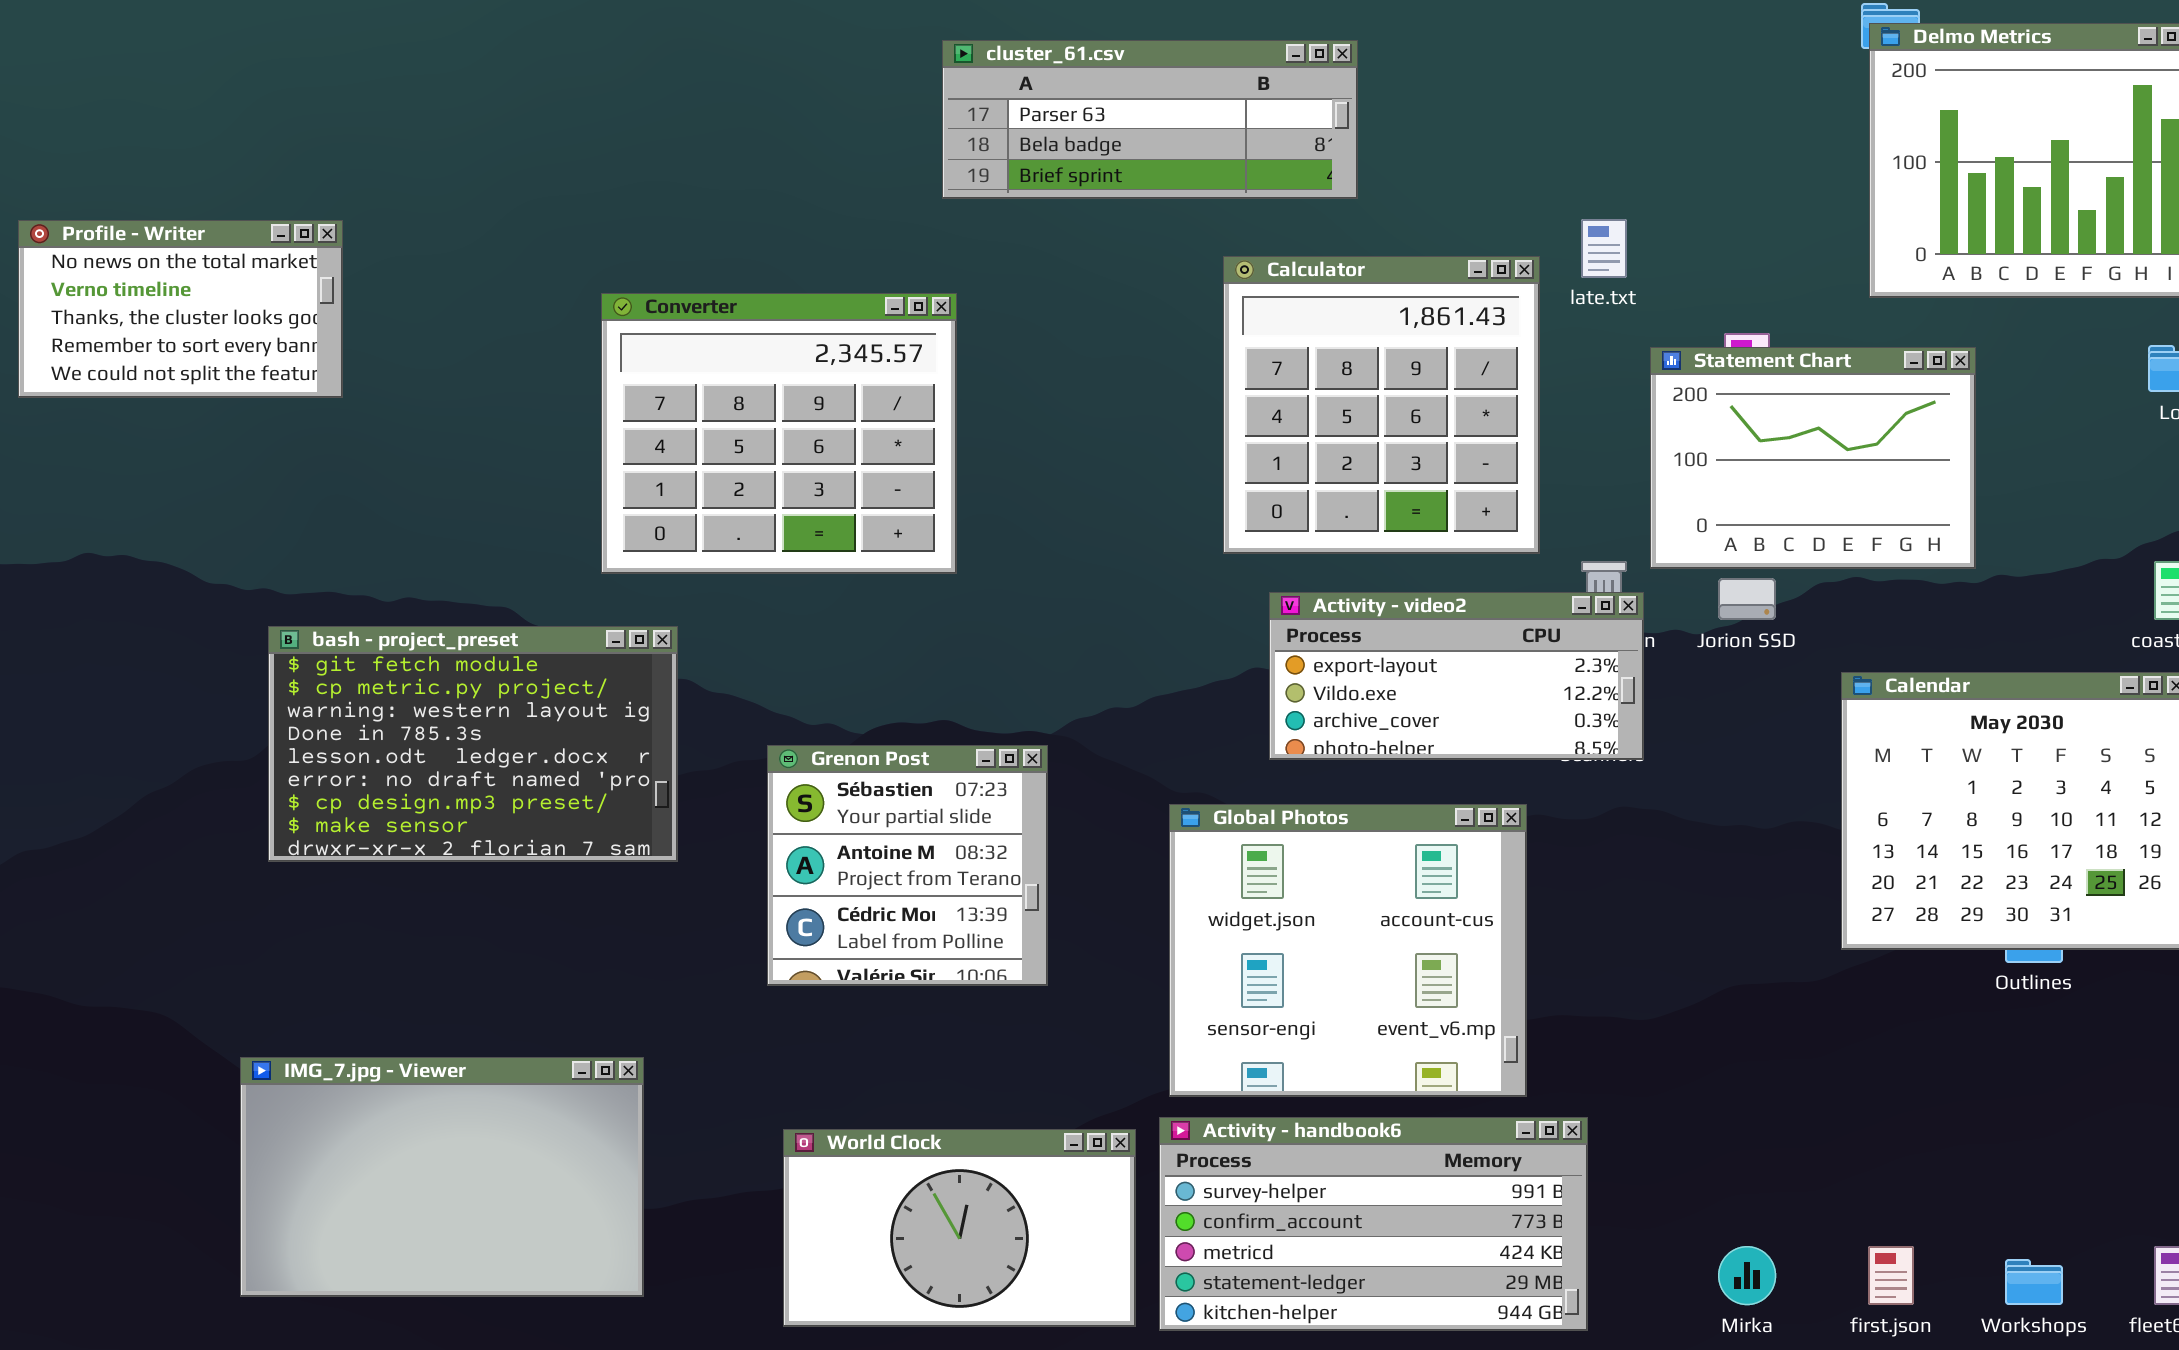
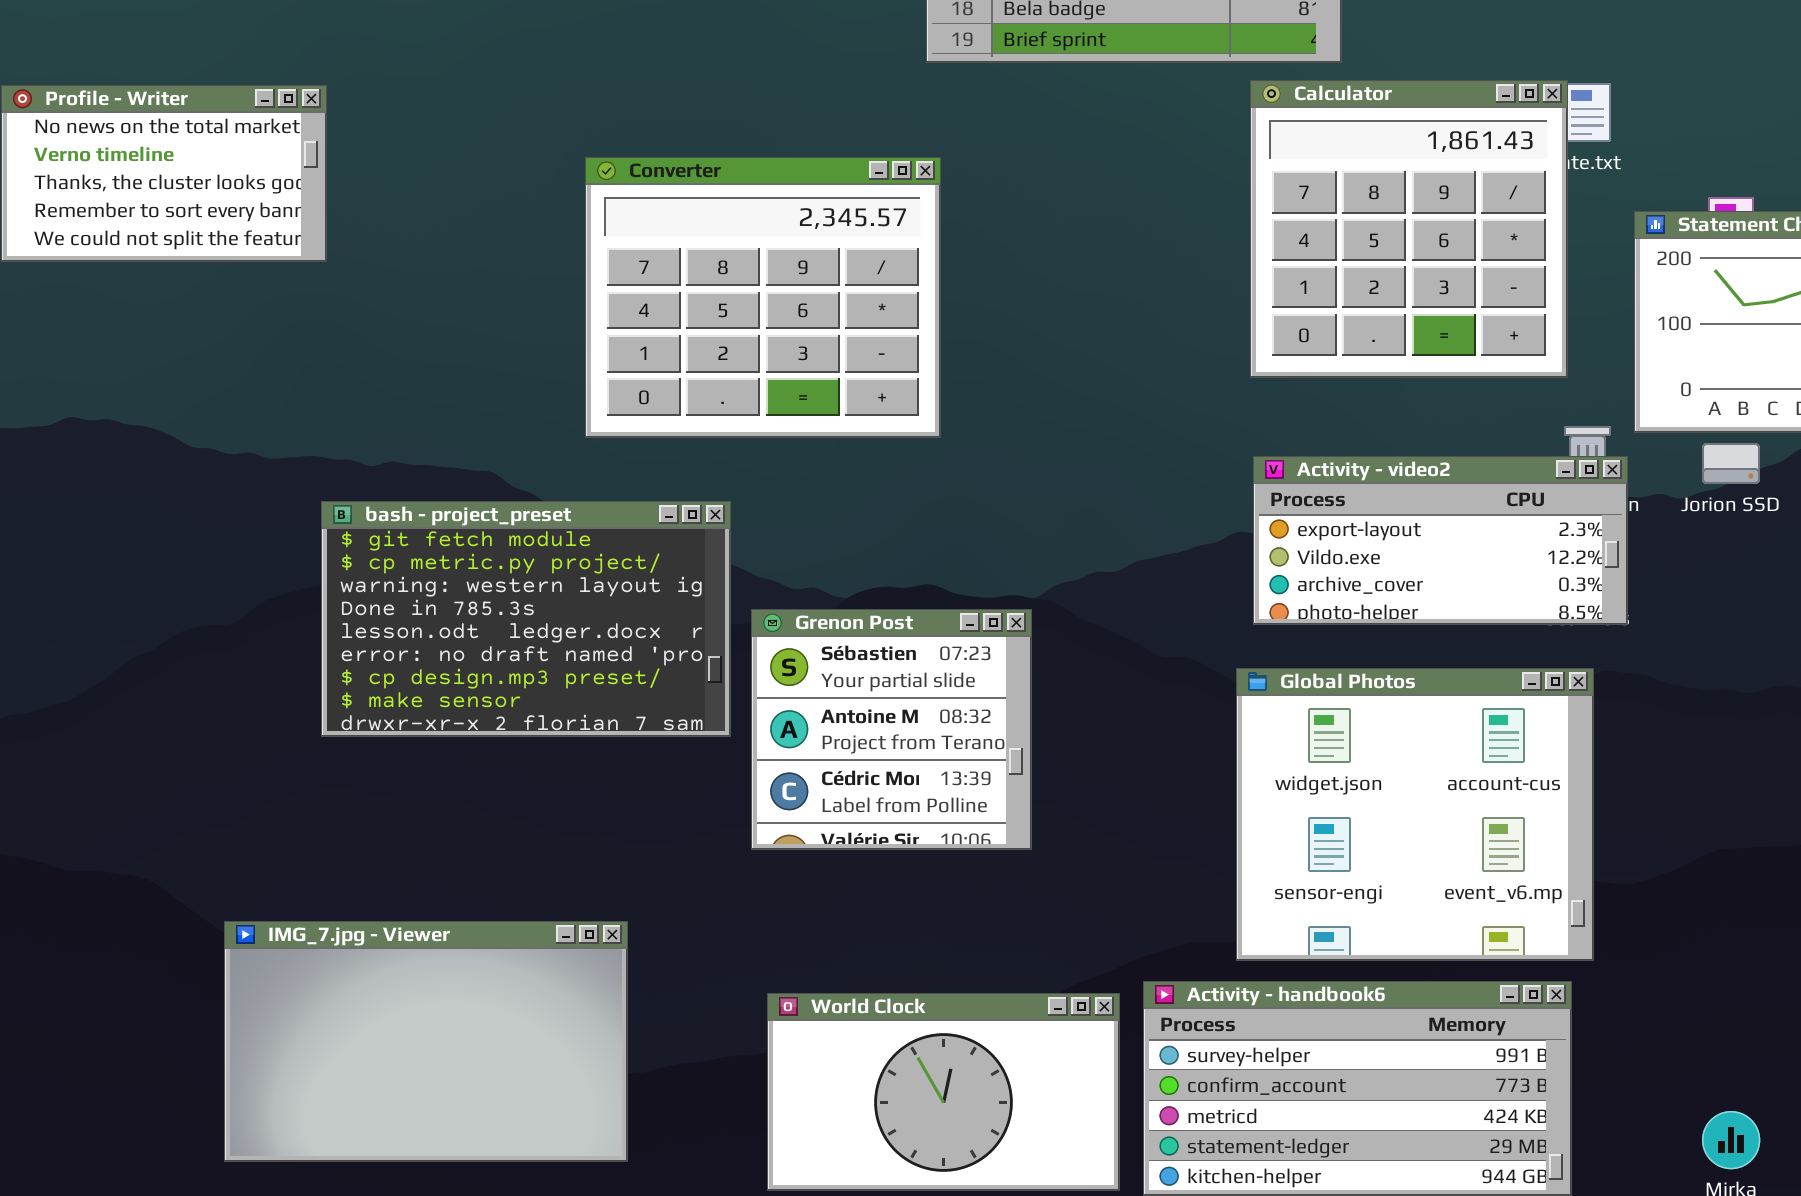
Calculator: [1223,256,1540,554] -> [1250,80,1568,378], moved
bash - project_preset: [268,626,678,862] -> [321,501,731,737], moved
Global Photos: [1169,804,1527,1097] -> [1236,668,1594,961], moved

